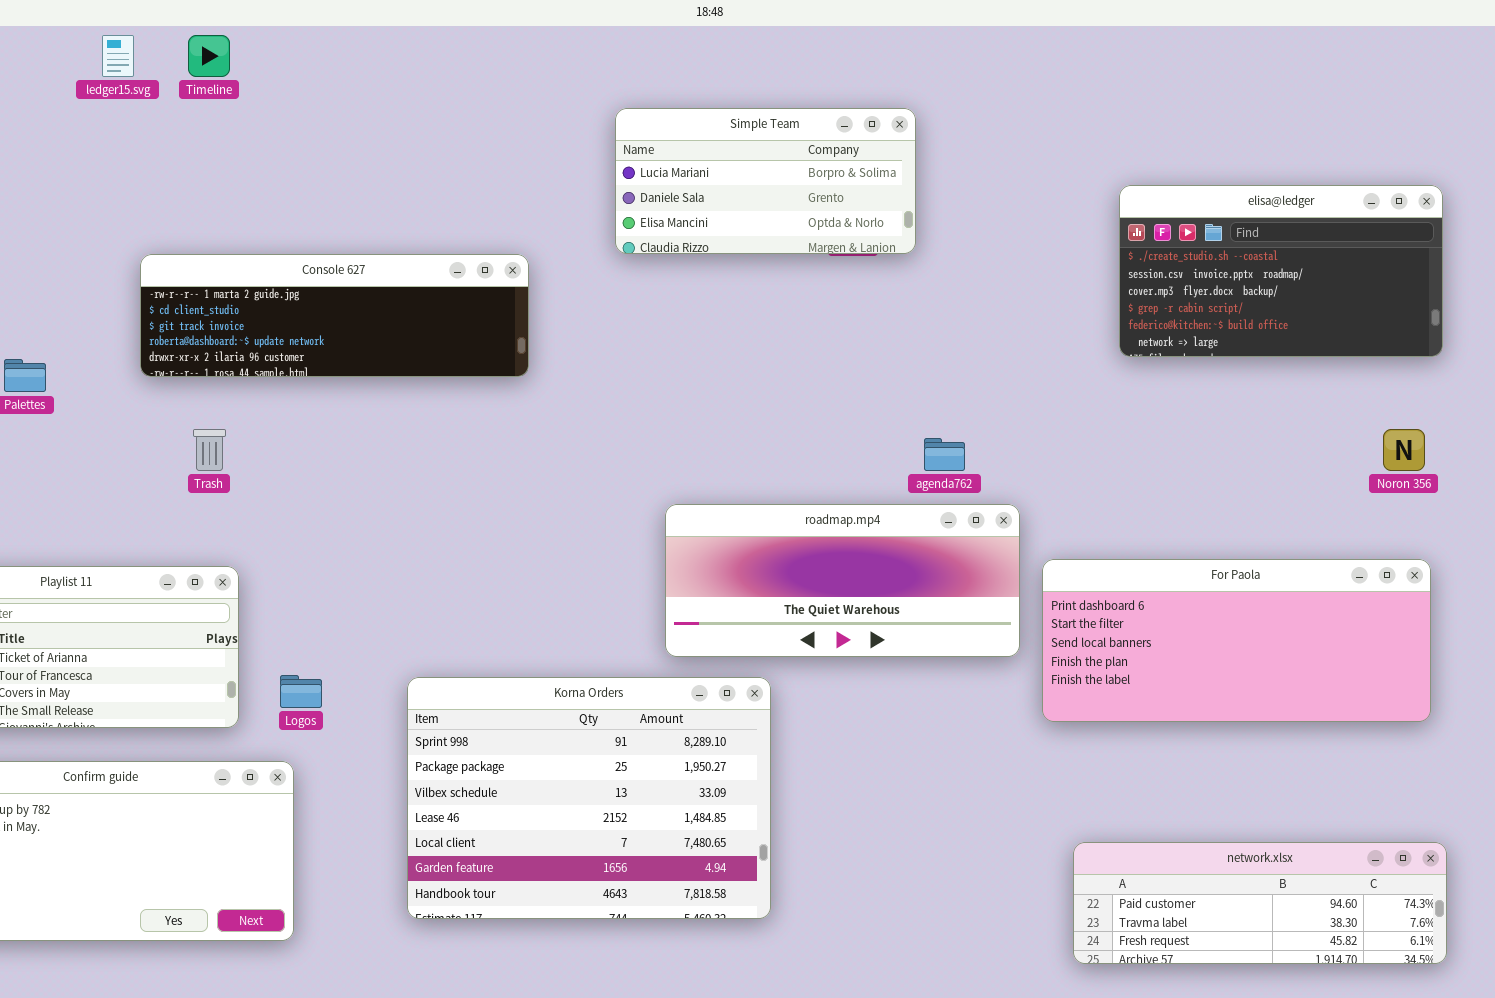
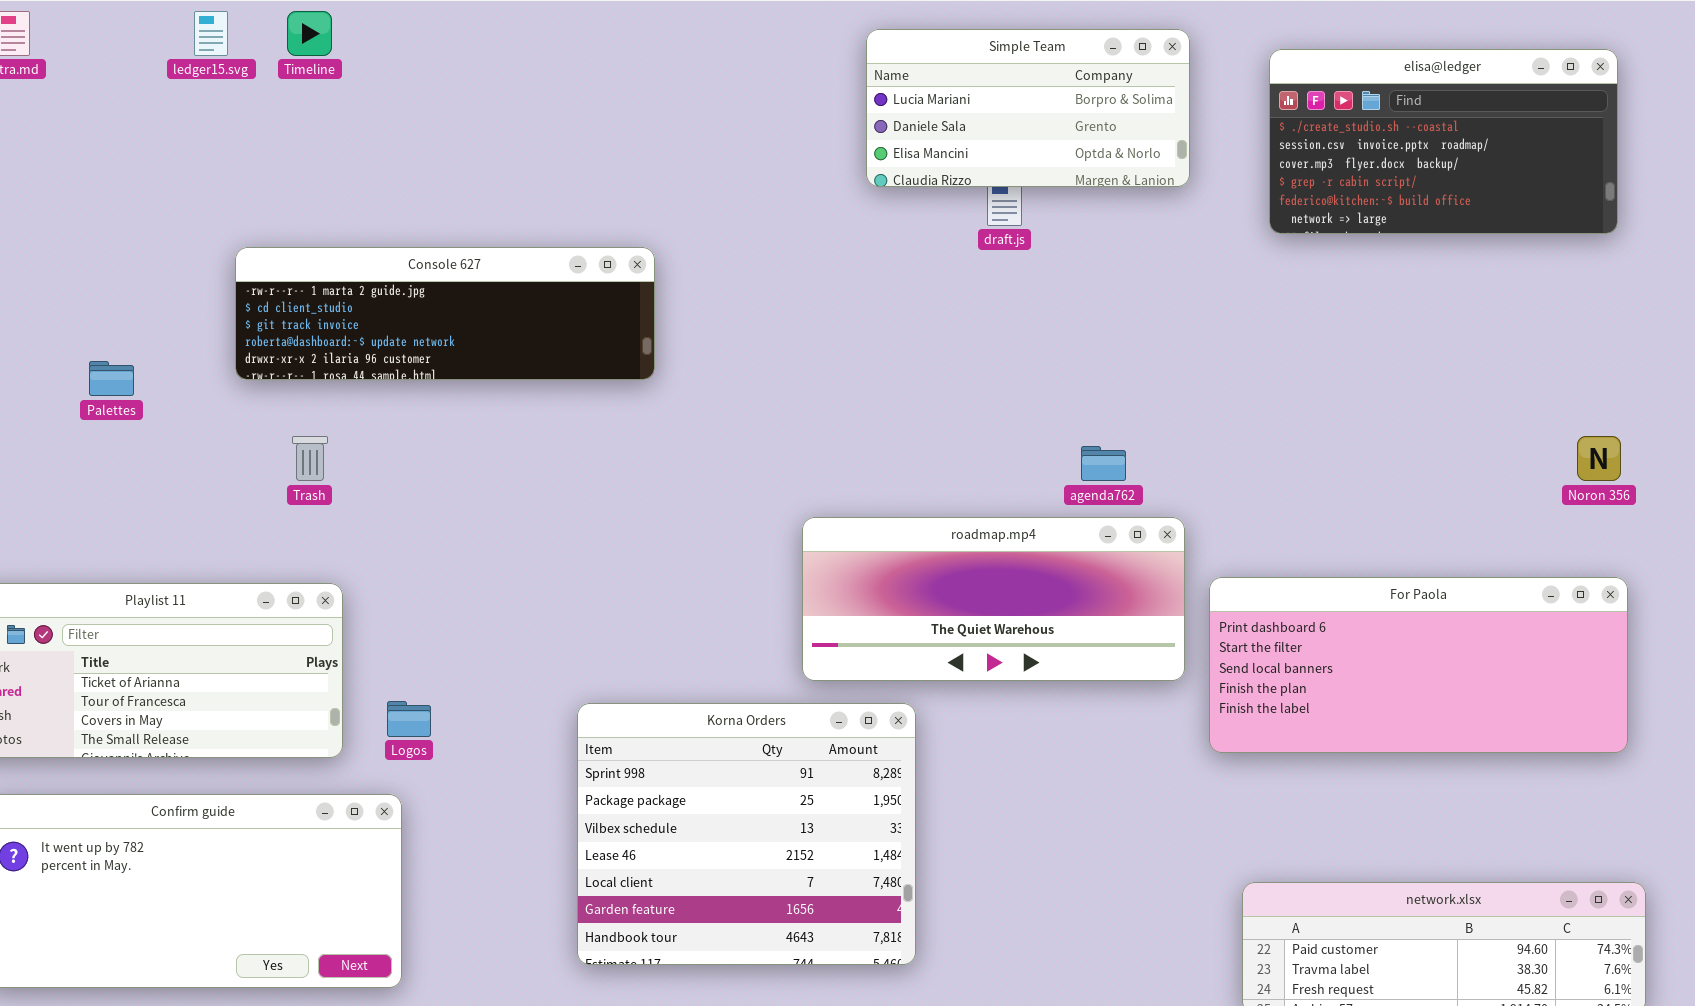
Simple Team: [615,108,916,254] -> [866,29,1190,187], moved
elisa@ledger: [1119,185,1443,357] -> [1269,49,1618,234], moved
Korna Orders: [407,677,771,919] -> [577,703,916,965], resized

